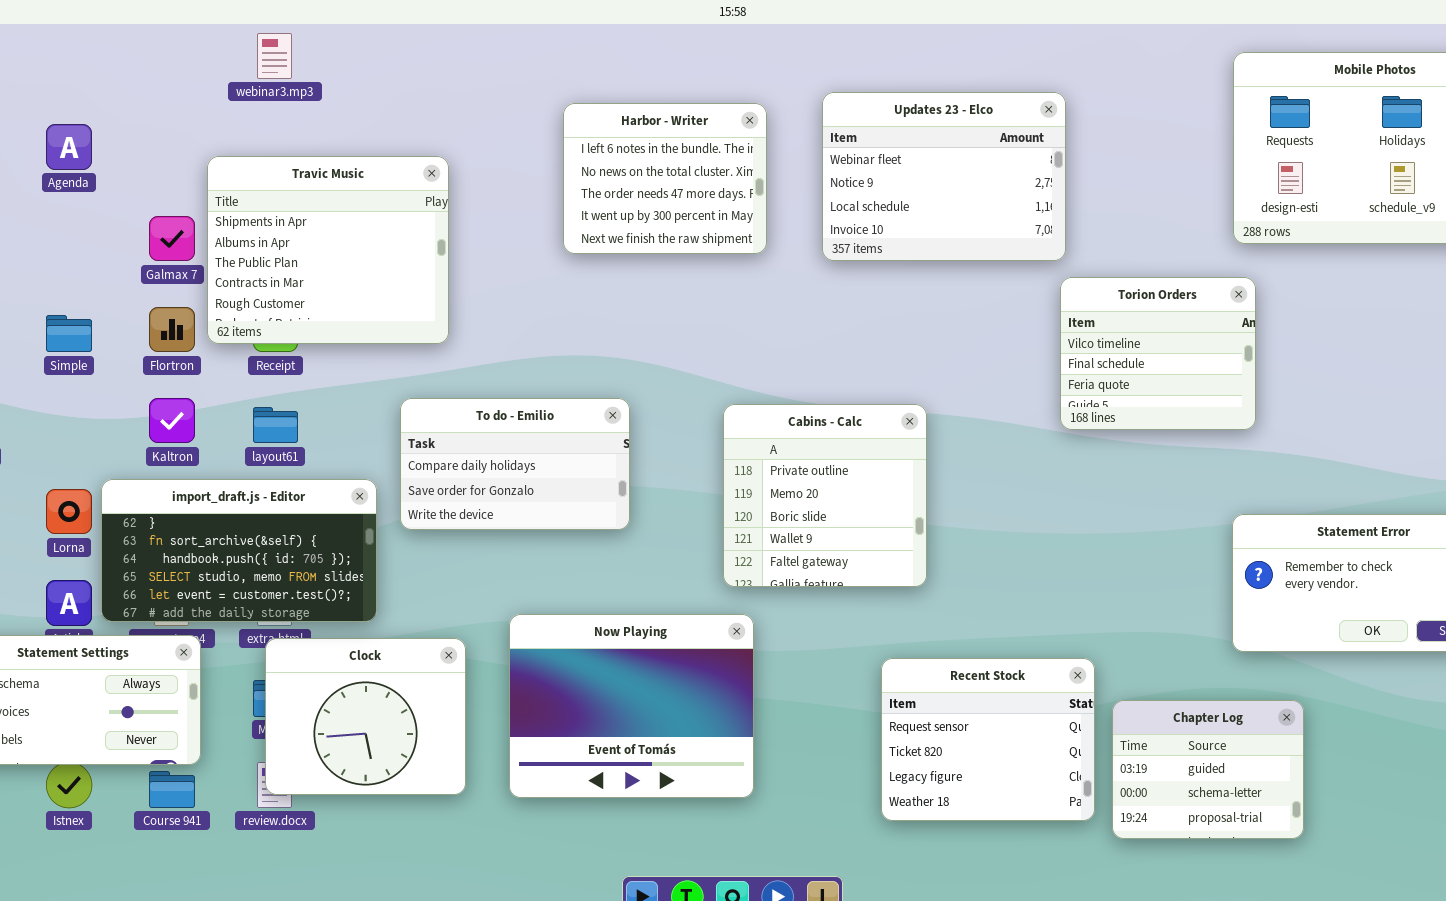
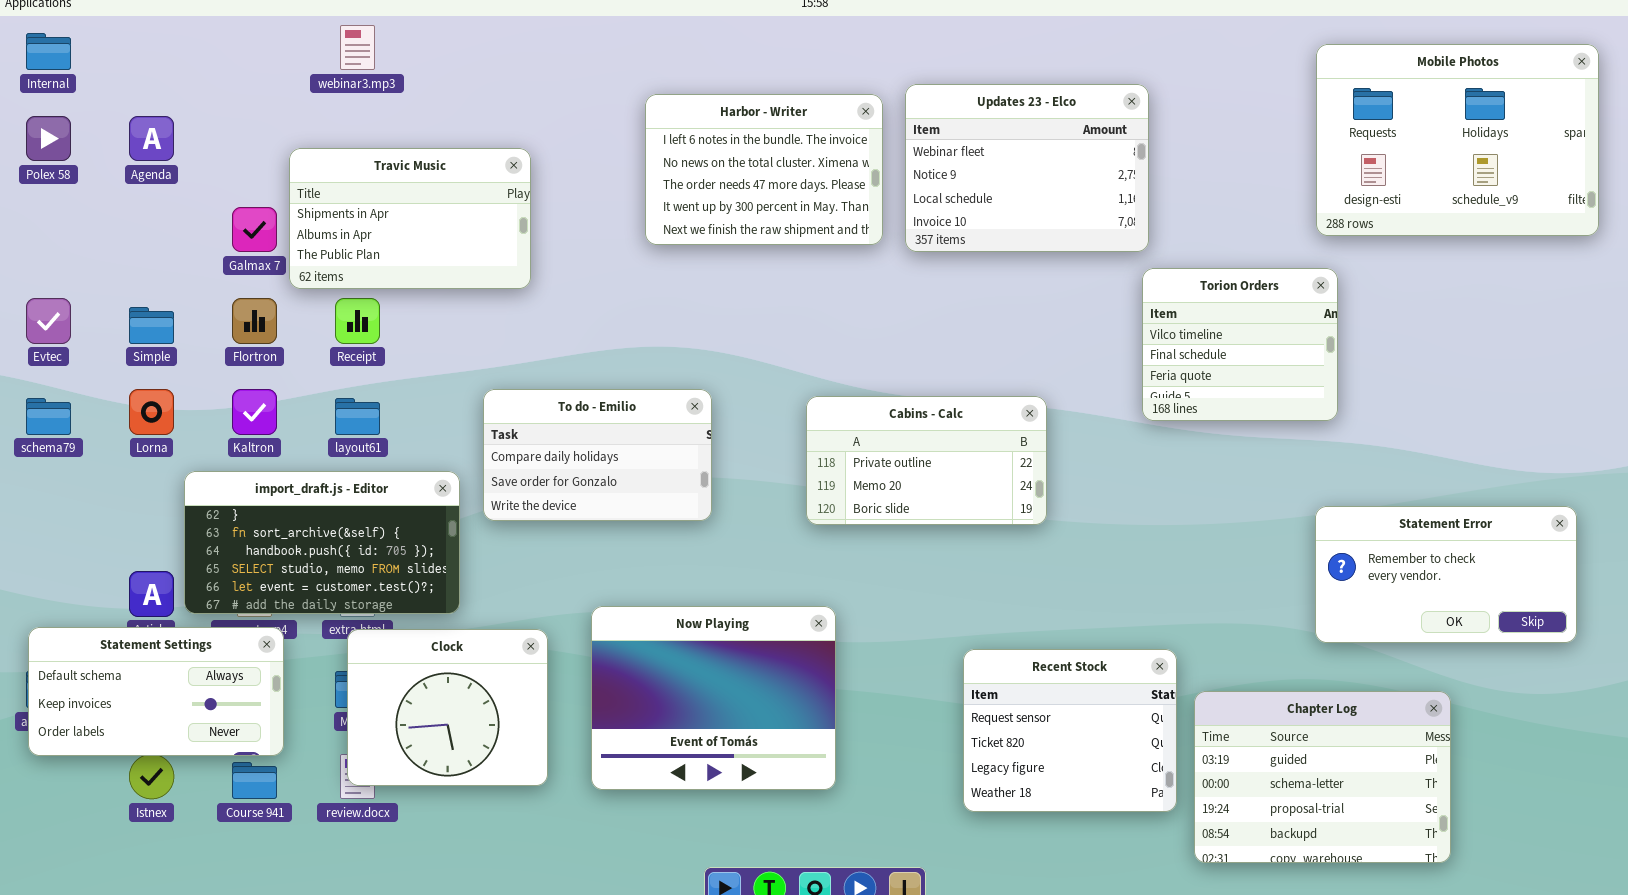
Harbor - Writer: [563,103,767,254] -> [645,94,883,245], resized
Travic Music: [207,156,449,344] -> [289,148,531,289], resized
Cabins - Calc: [723,404,927,587] -> [806,396,1047,525], resized
Lorna: [46,489,92,534] -> [129,389,174,435], moved
Chapter Log: [1112,700,1304,839] -> [1194,691,1451,863], resized

